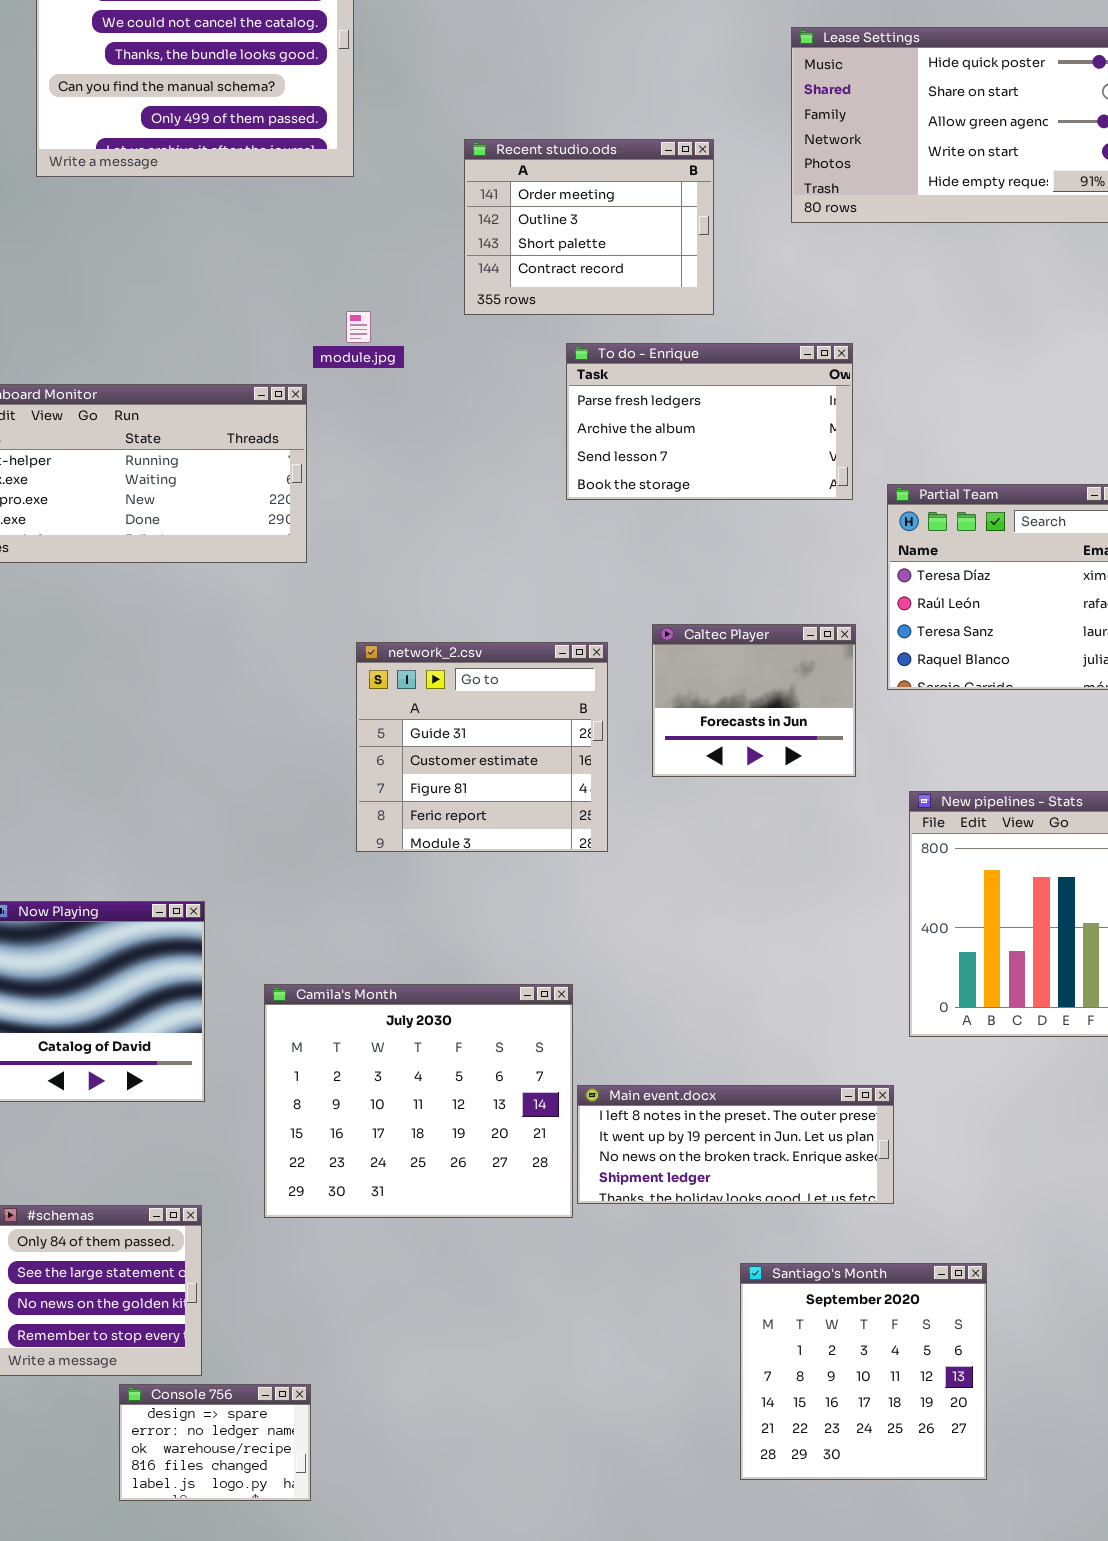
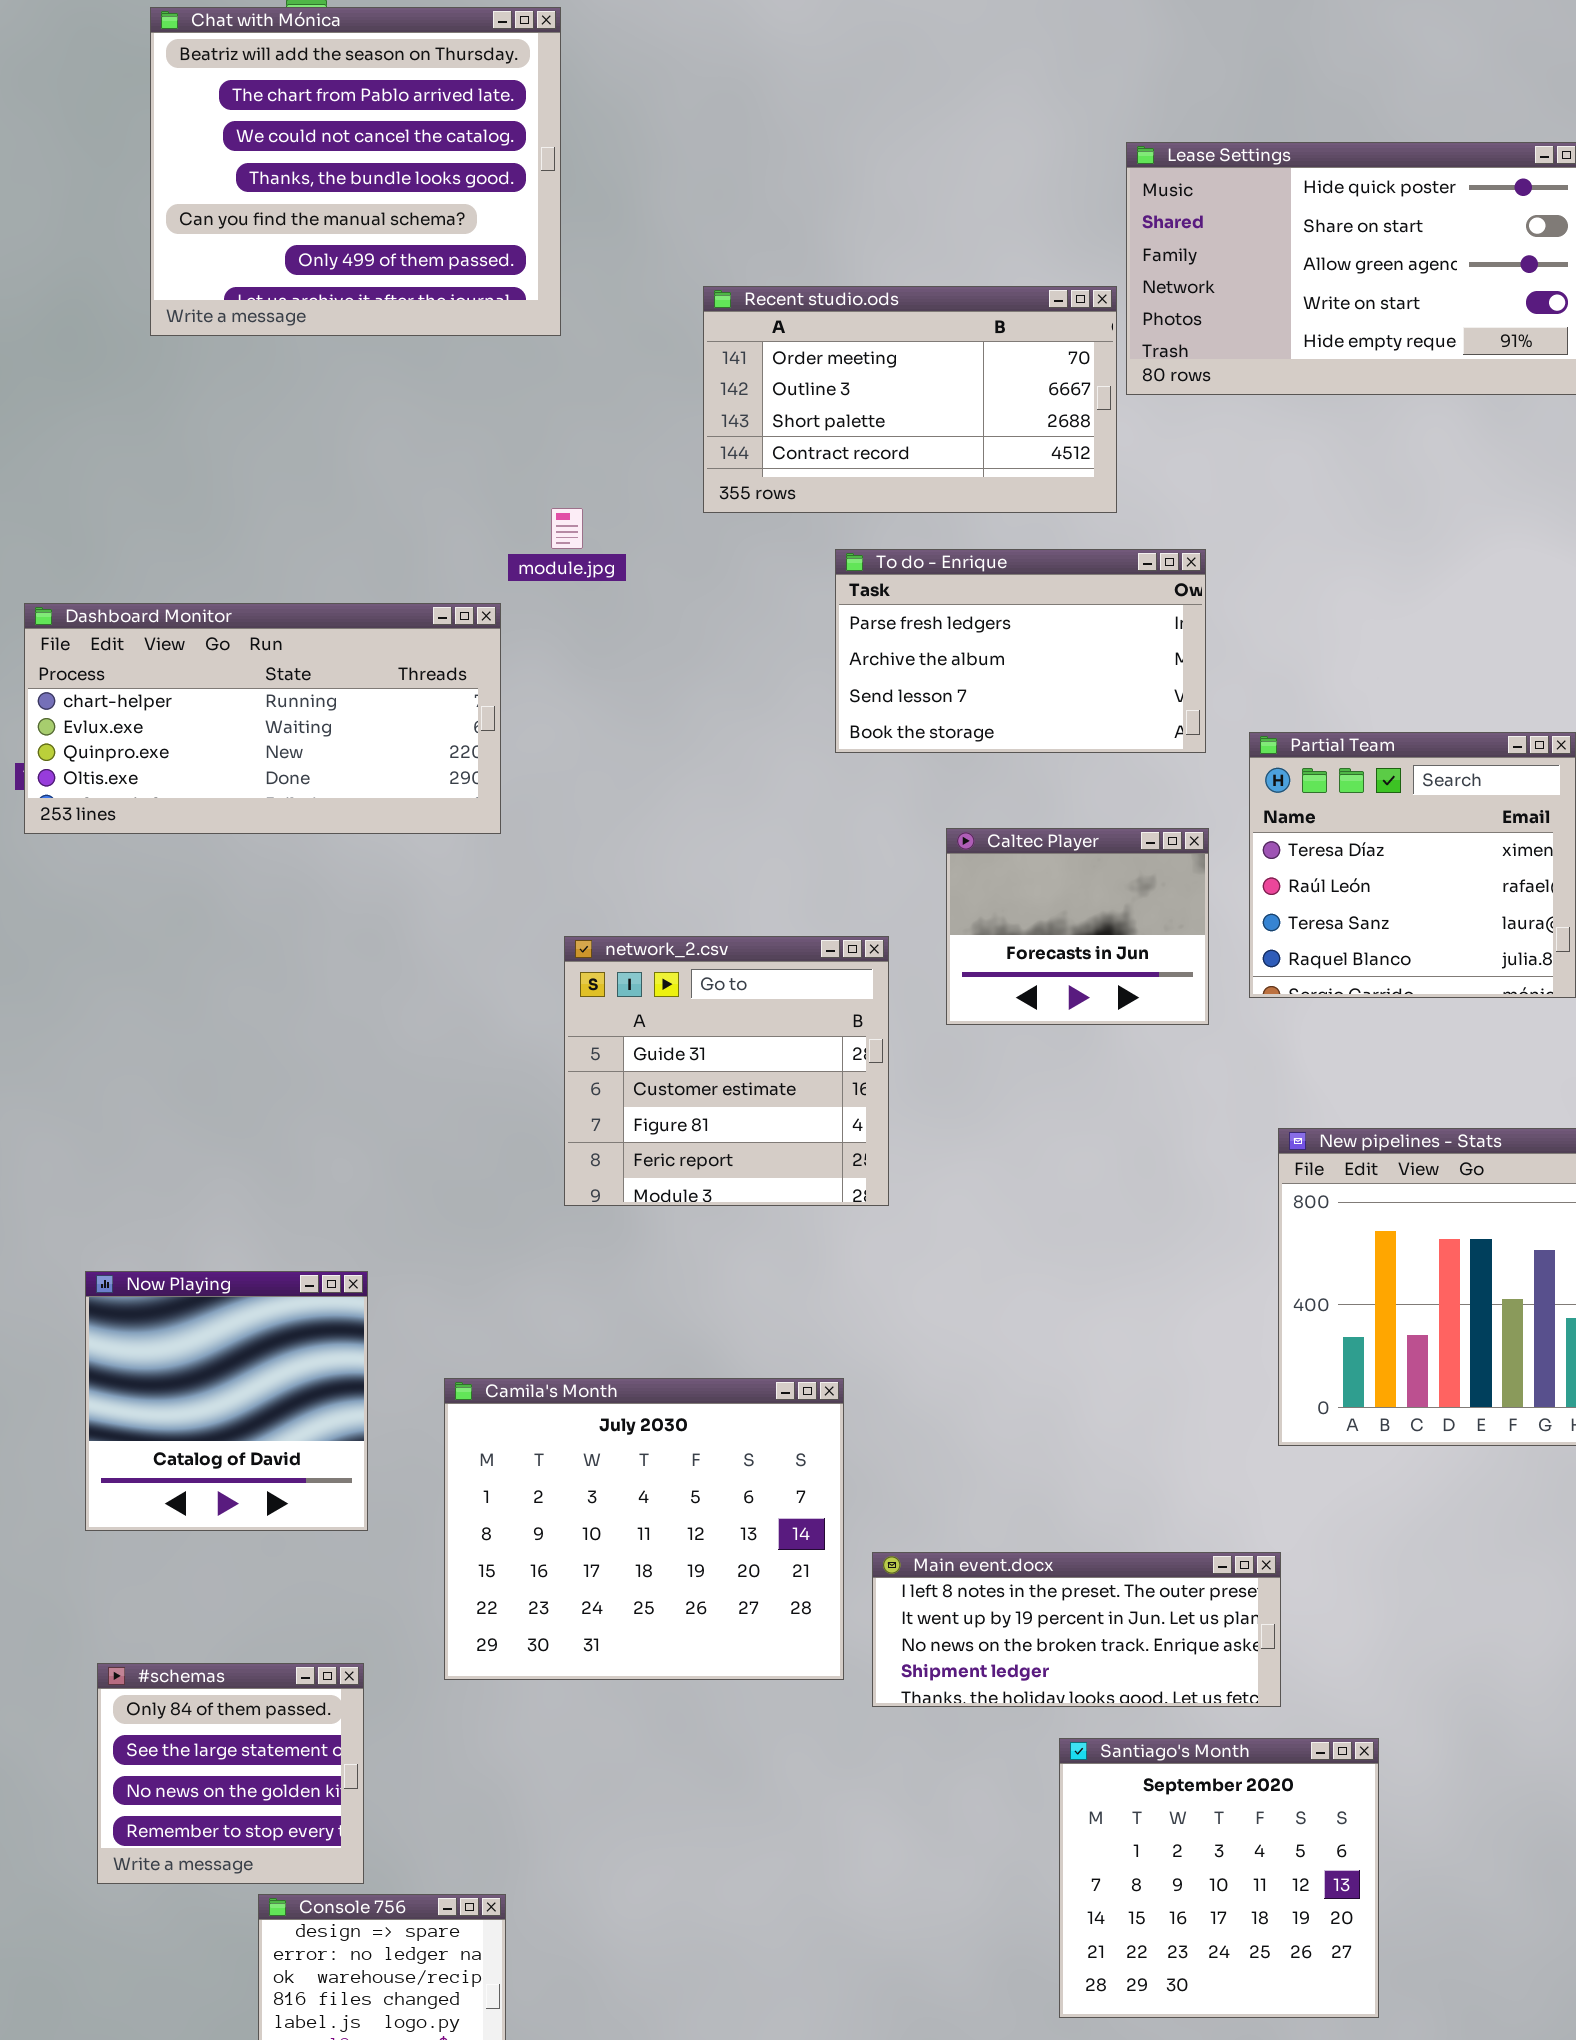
Recent studio.ods: [464,139,714,315] -> [703,286,1117,513], resized
Caltec Player: [652,624,856,777] -> [946,828,1209,1025], moved
Main event.docx: [577,1085,894,1204] -> [872,1552,1281,1707], moved

